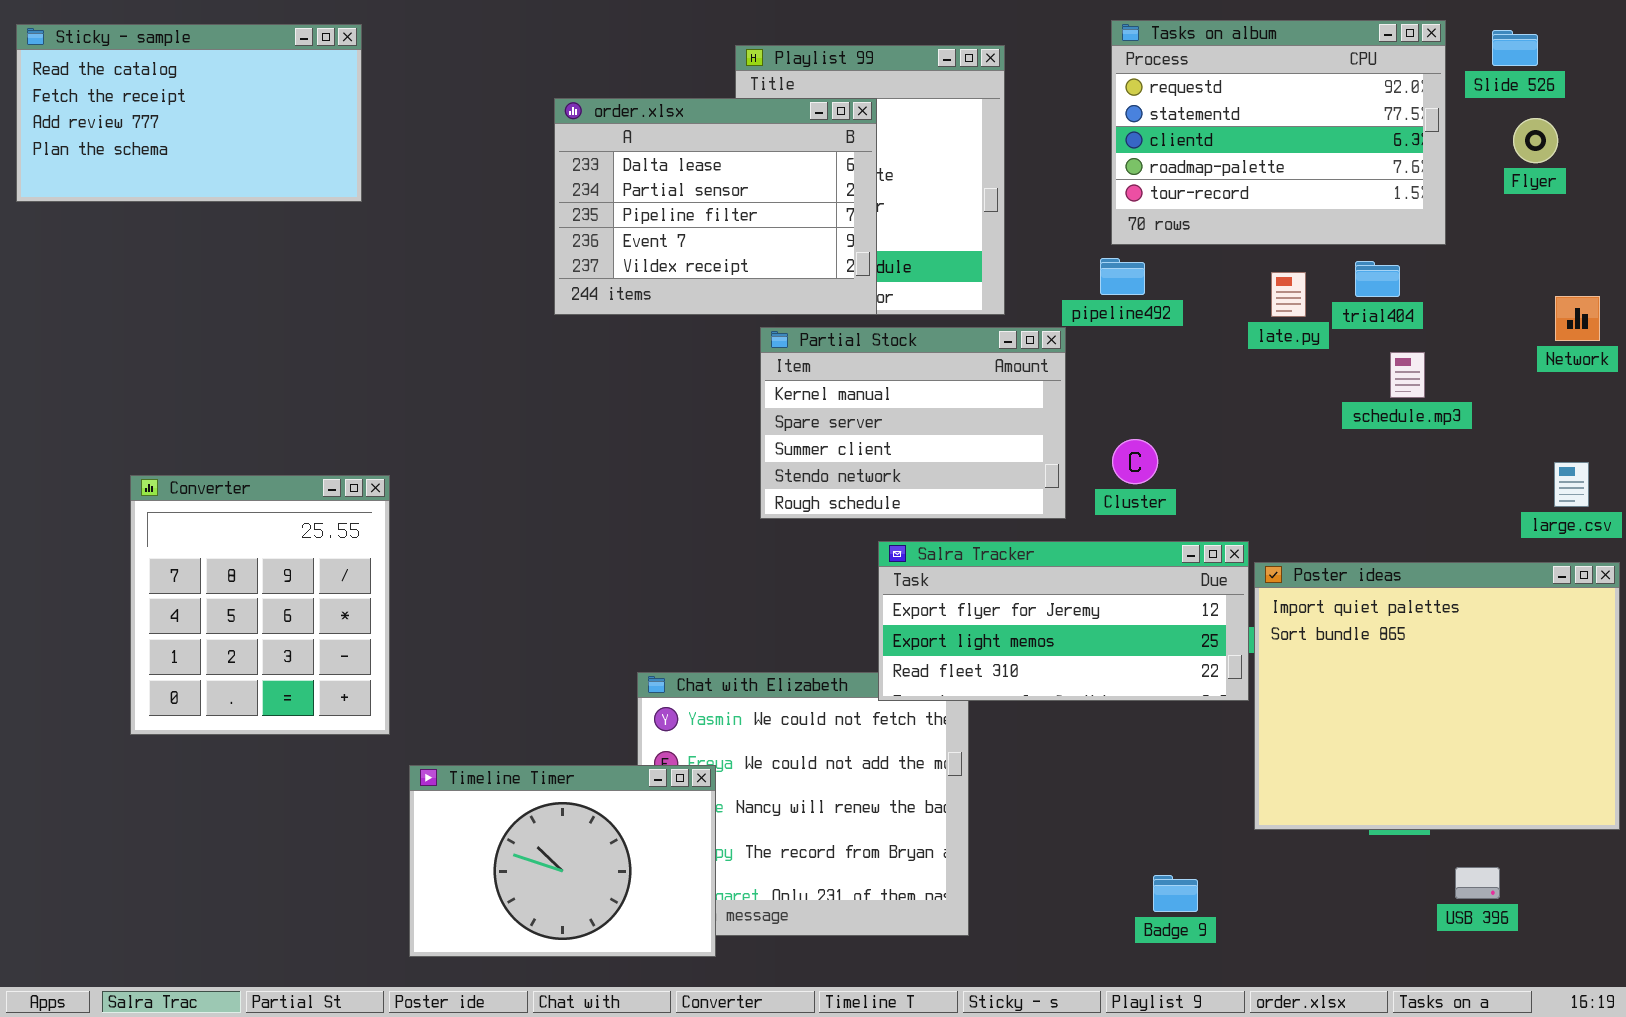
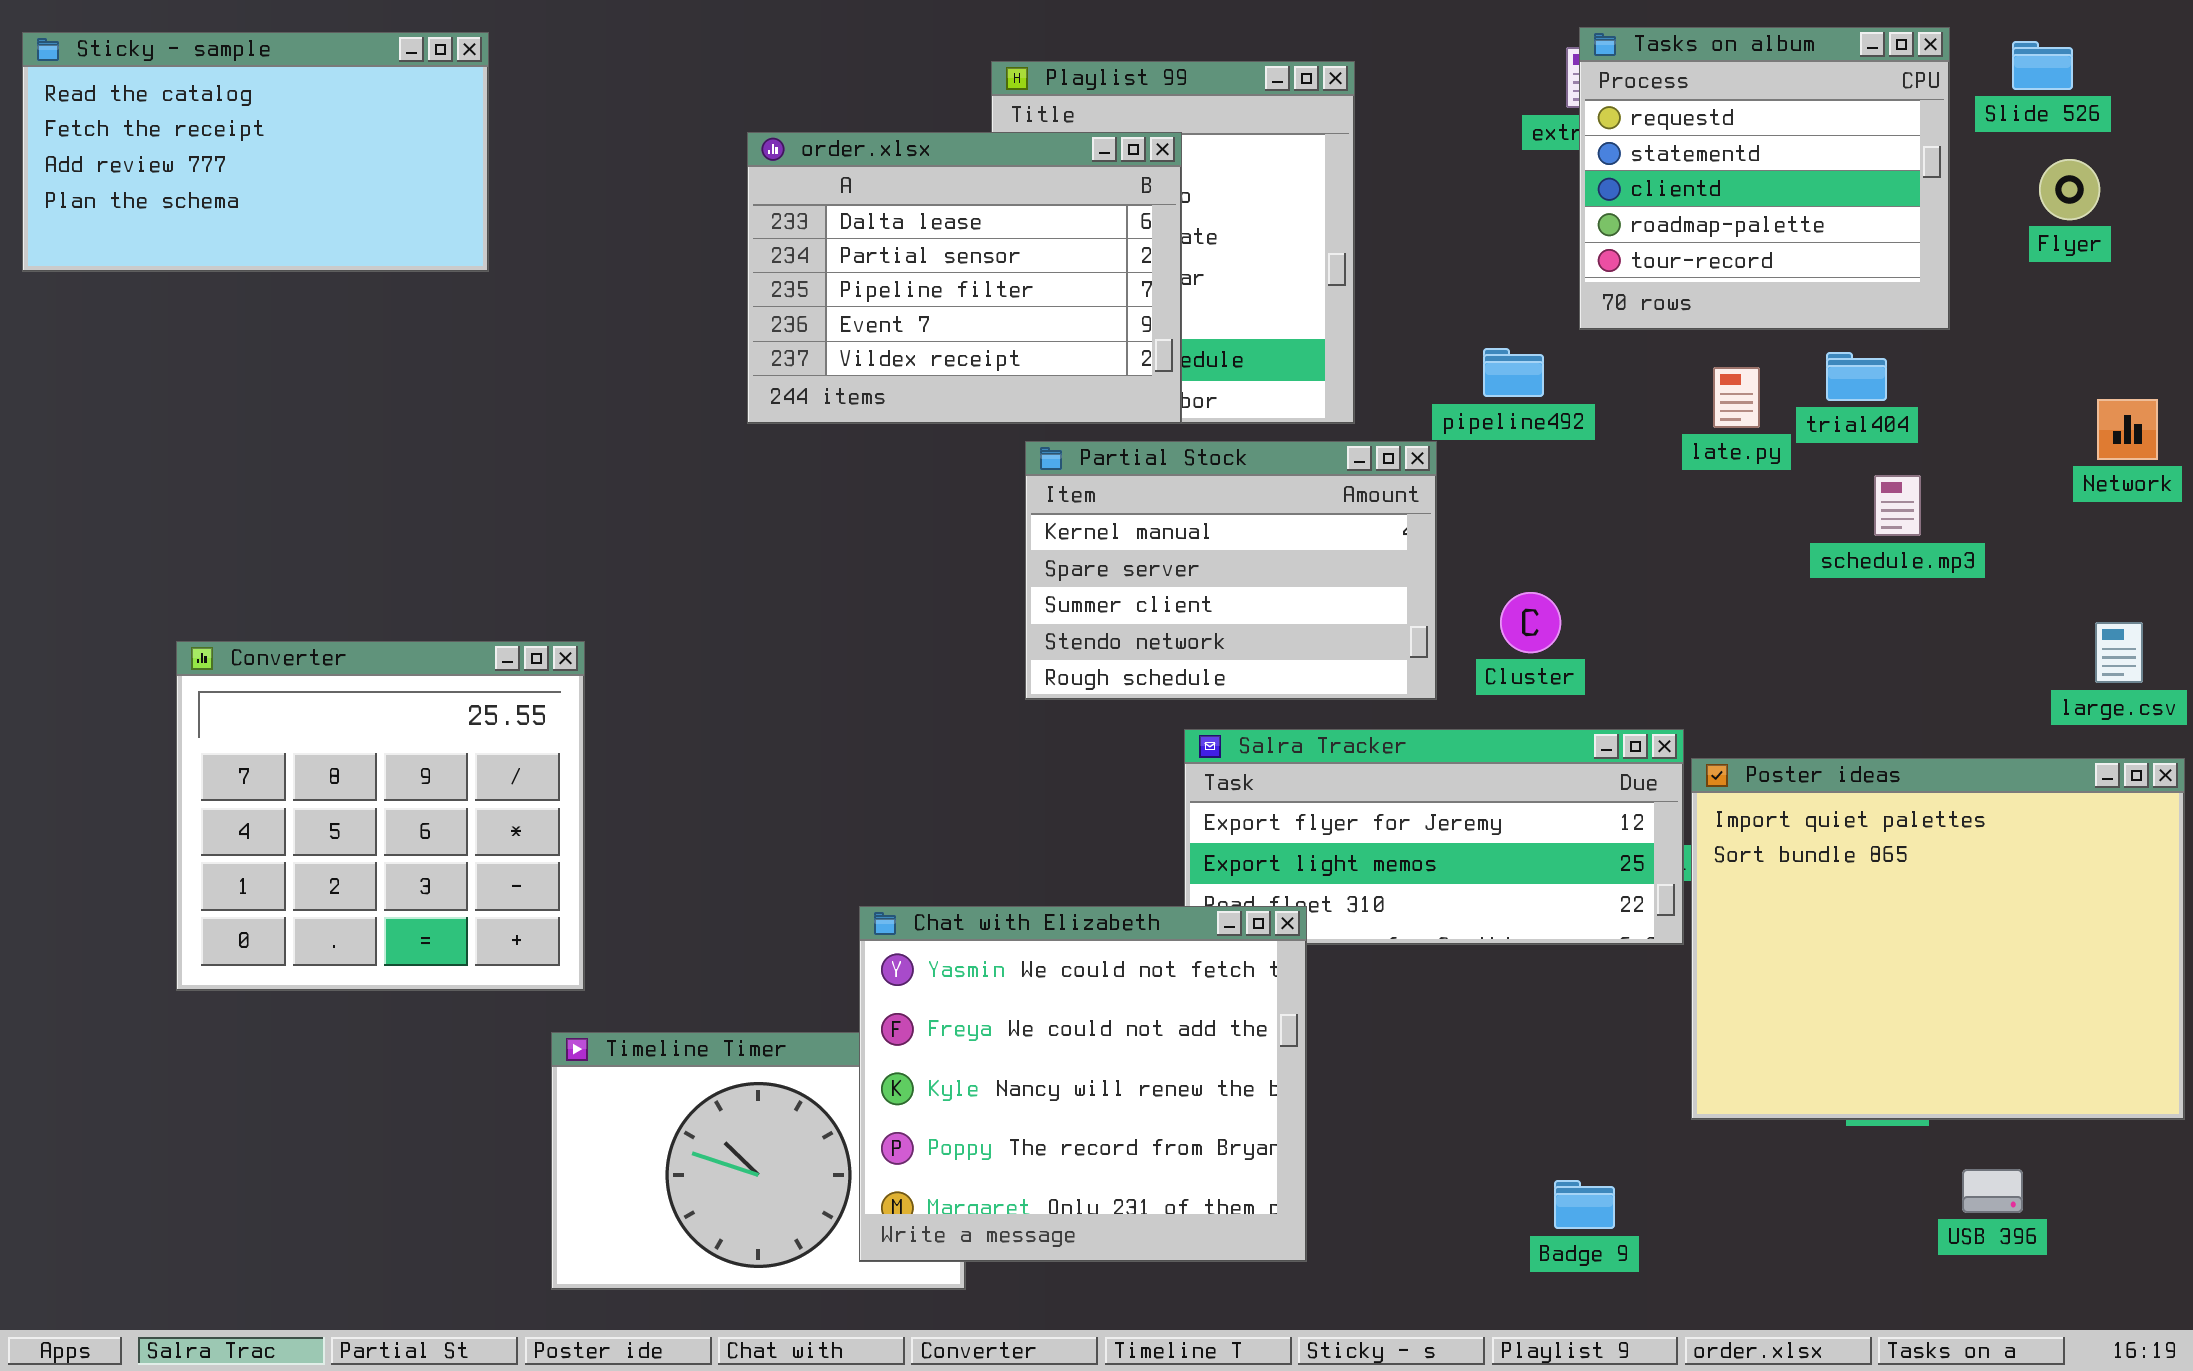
Tasks on album: [1111,20,1446,245] -> [1579,27,1950,330], resized
Converter: [130,475,390,735] -> [176,641,585,991], resized
Chat with Elizabeth: [637,672,969,936] -> [859,906,1307,1262], raised

